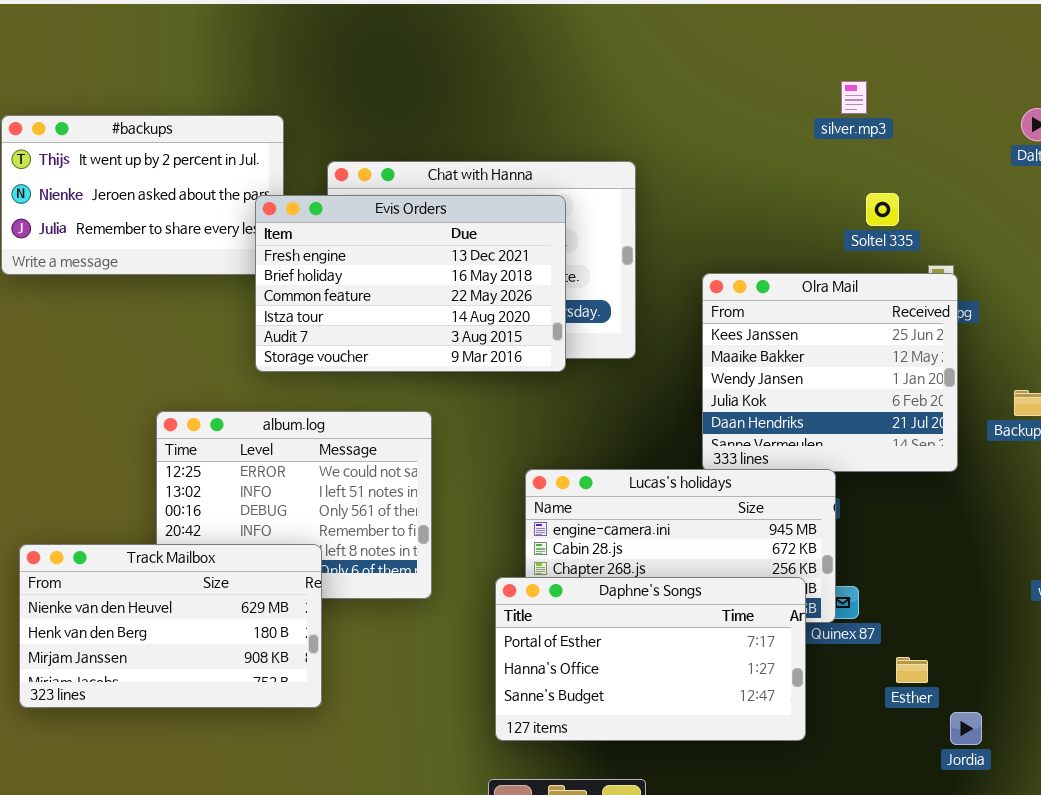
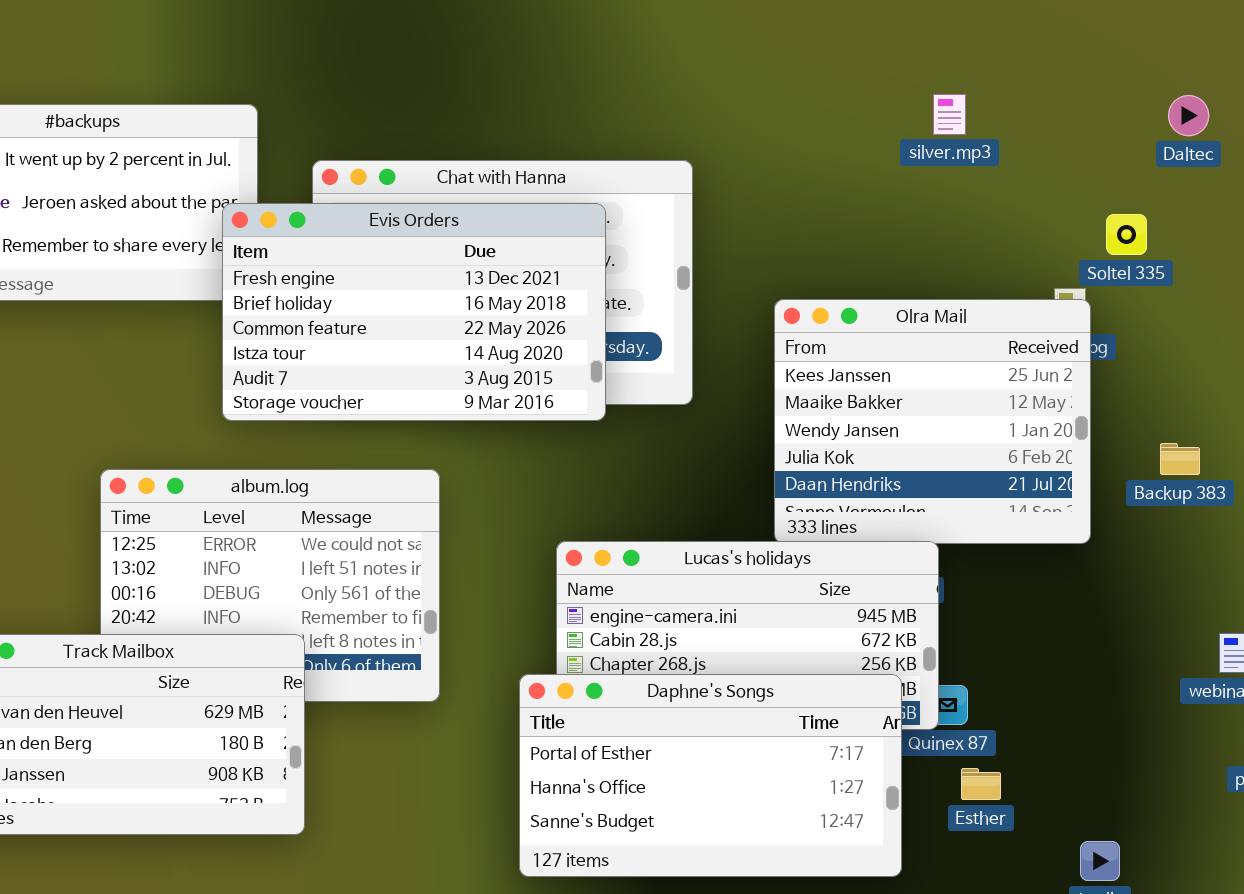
silver.mp3: [841,81,867,114] -> [933,94,966,135], moved
Soltel 335: [866,193,899,226] -> [1106,214,1147,255], moved
Esther: [896,657,928,683] -> [961,768,1001,800], moved

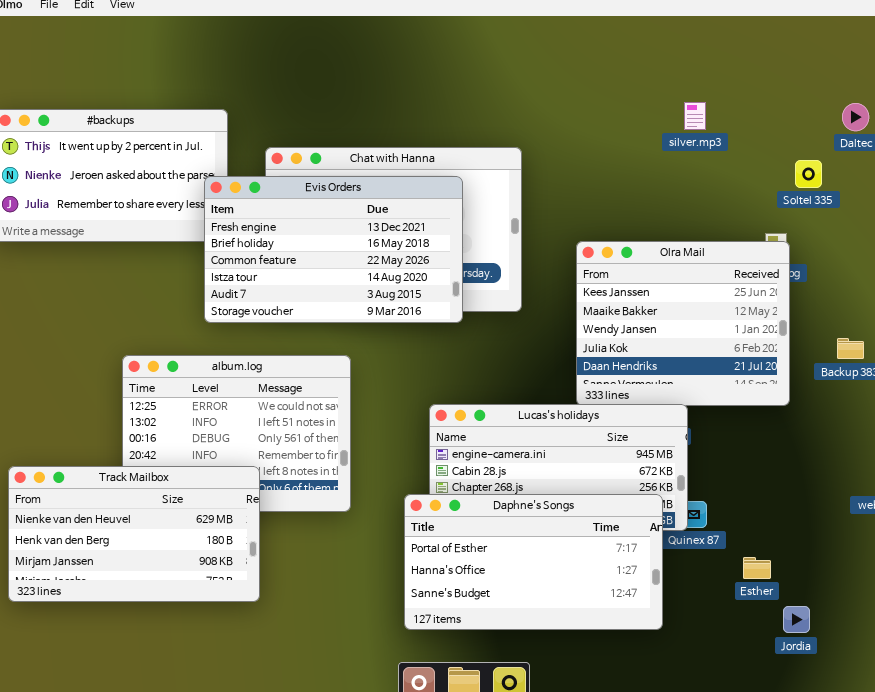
Soltel 335: [1106,214,1147,255] -> [795,160,822,188], moved
Esther: [961,768,1001,800] -> [743,557,771,579], moved

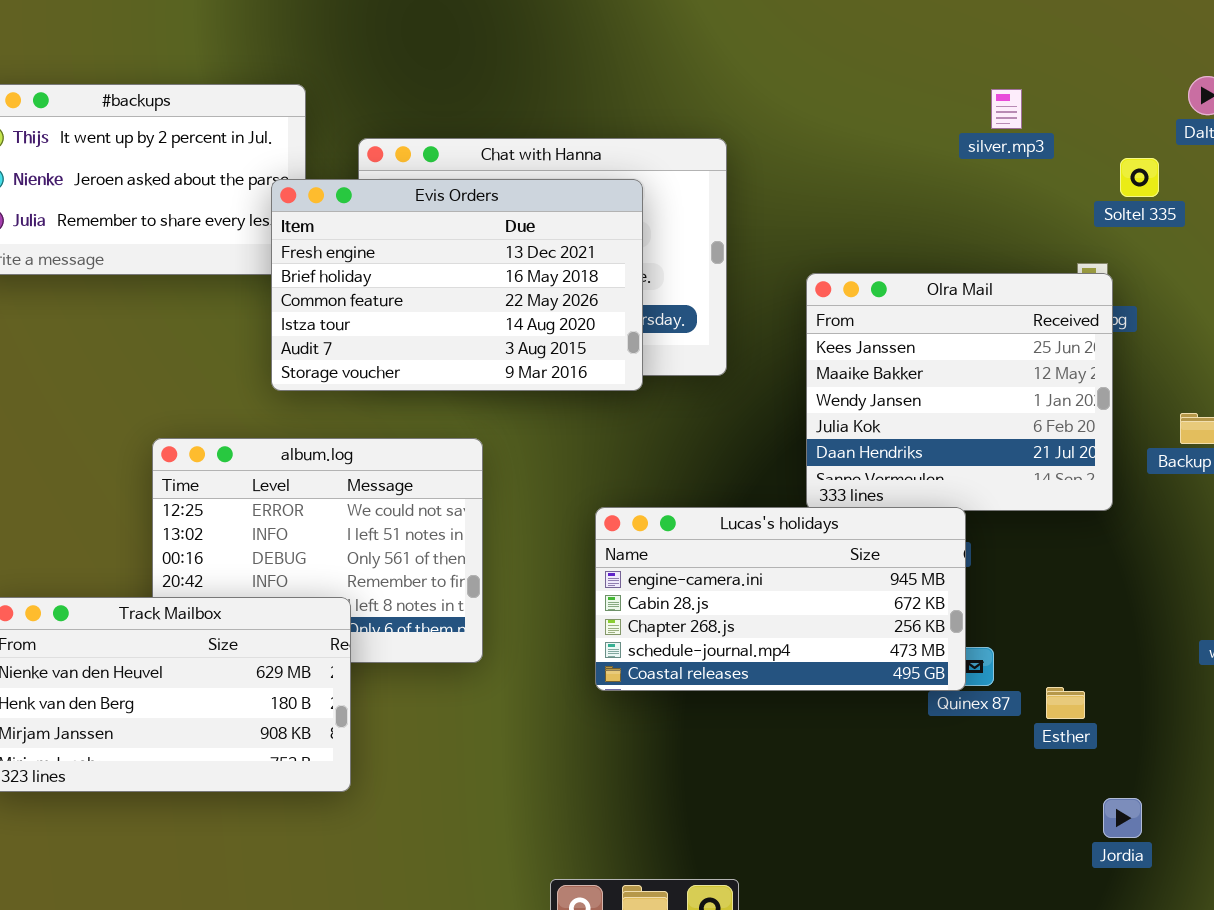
silver.mp3: [684,102,706,130] -> [991,89,1022,129], moved
Daphne's Songs: [404,494,663,630] -> none, closed
Esther: [743,557,771,579] -> [1046,687,1085,719], moved

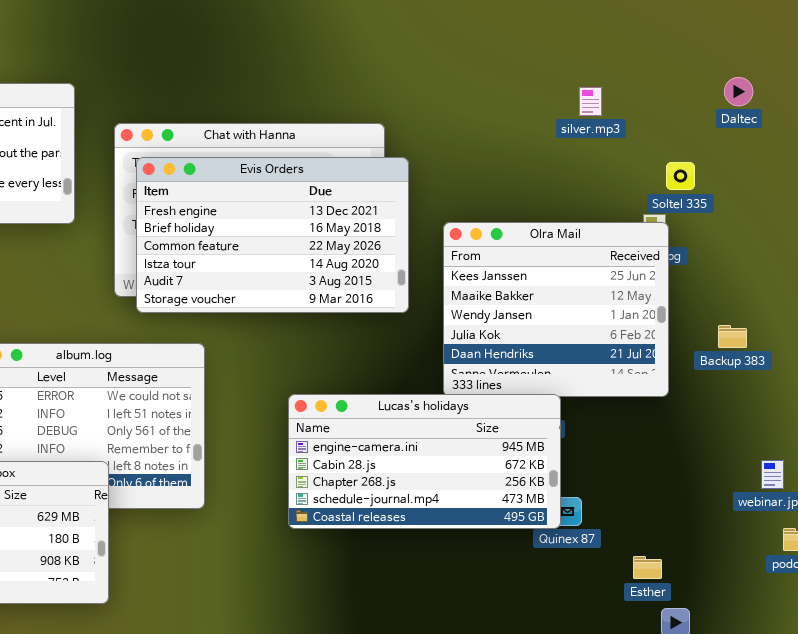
Soltel 335: [1120,158,1159,197] -> [666,162,695,190], moved
Evis Orders: [271,179,643,391] -> [136,157,409,313], moved
Esther: [1046,687,1085,719] -> [633,556,662,579], moved

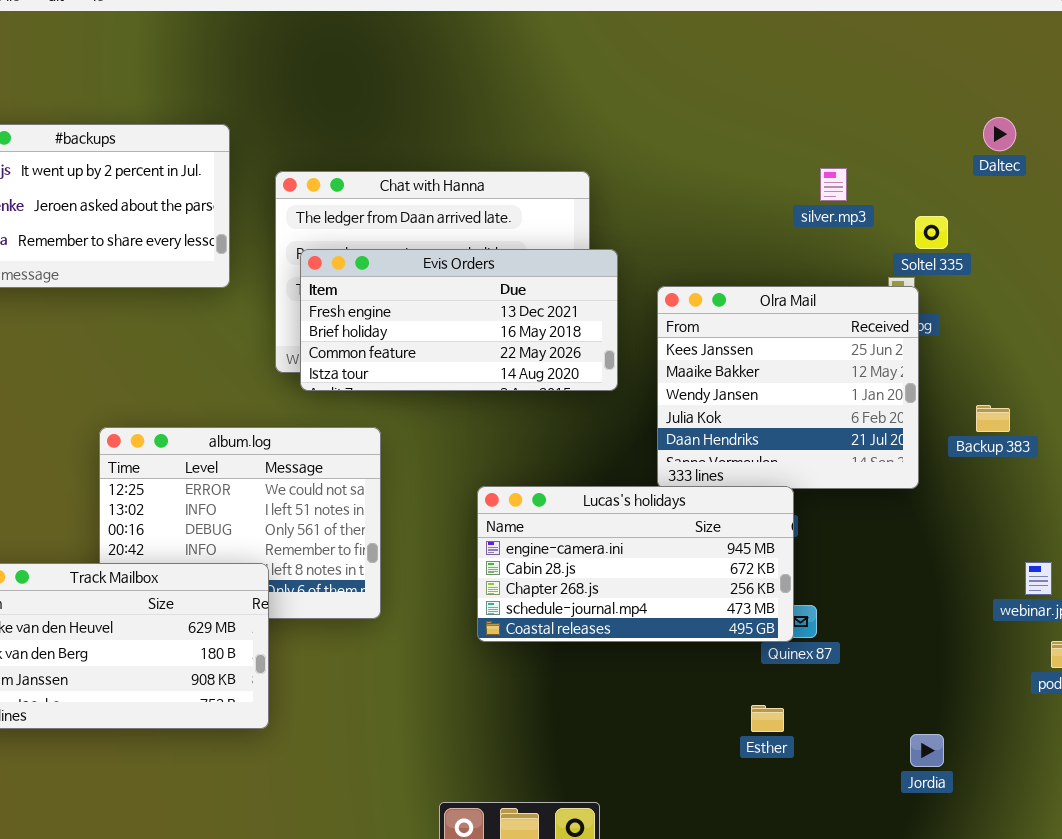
silver.mp3: [579,87,602,116] -> [820,168,847,201], moved
Evis Orders: [136,157,409,313] -> [300,249,618,391], resized
Esther: [633,556,662,579] -> [751,705,784,732], moved

